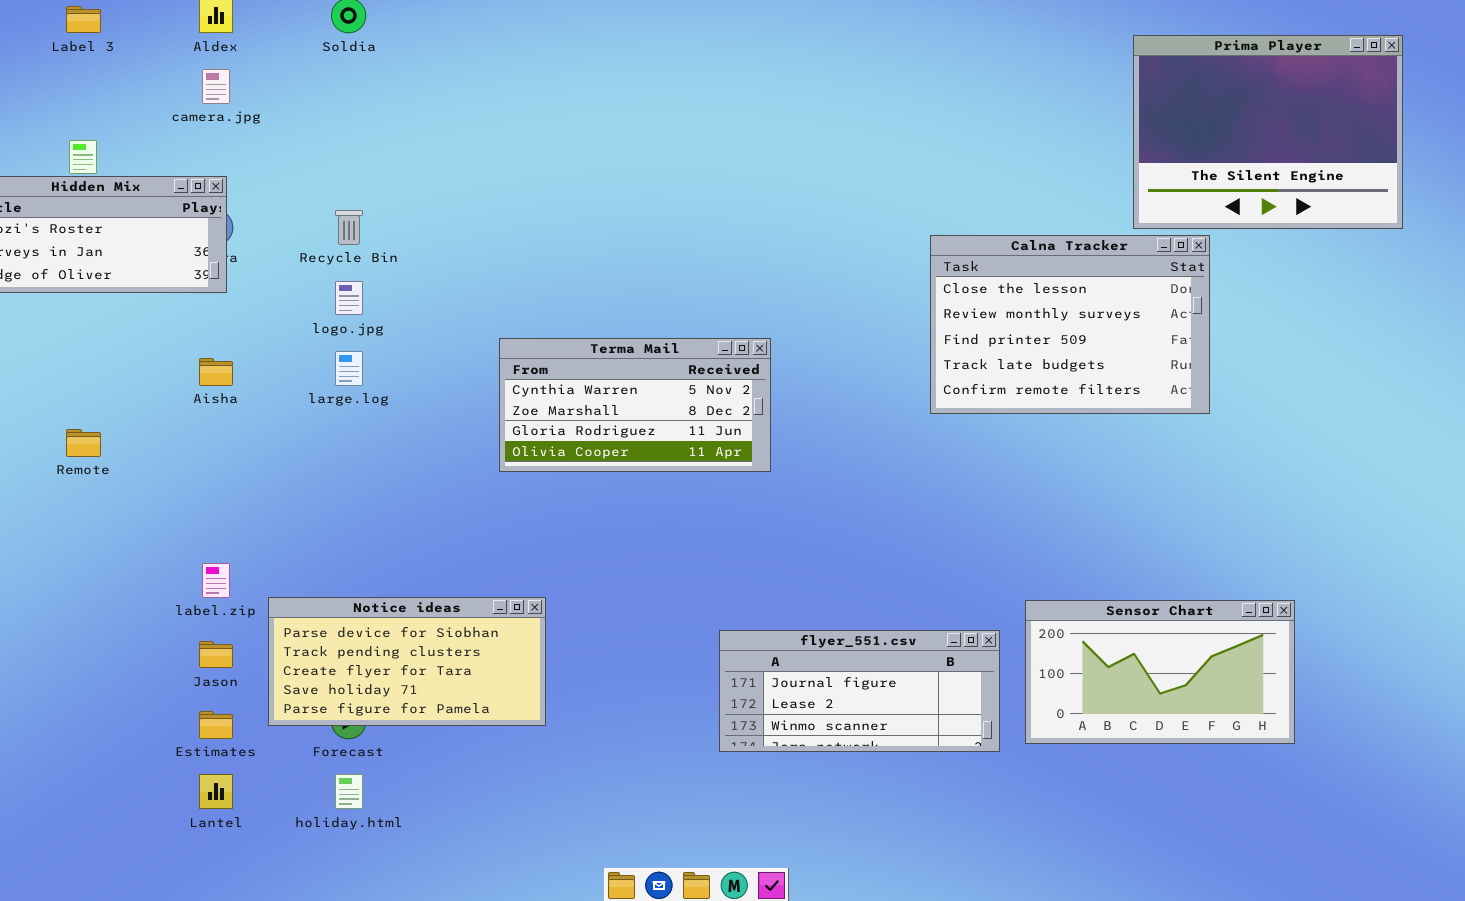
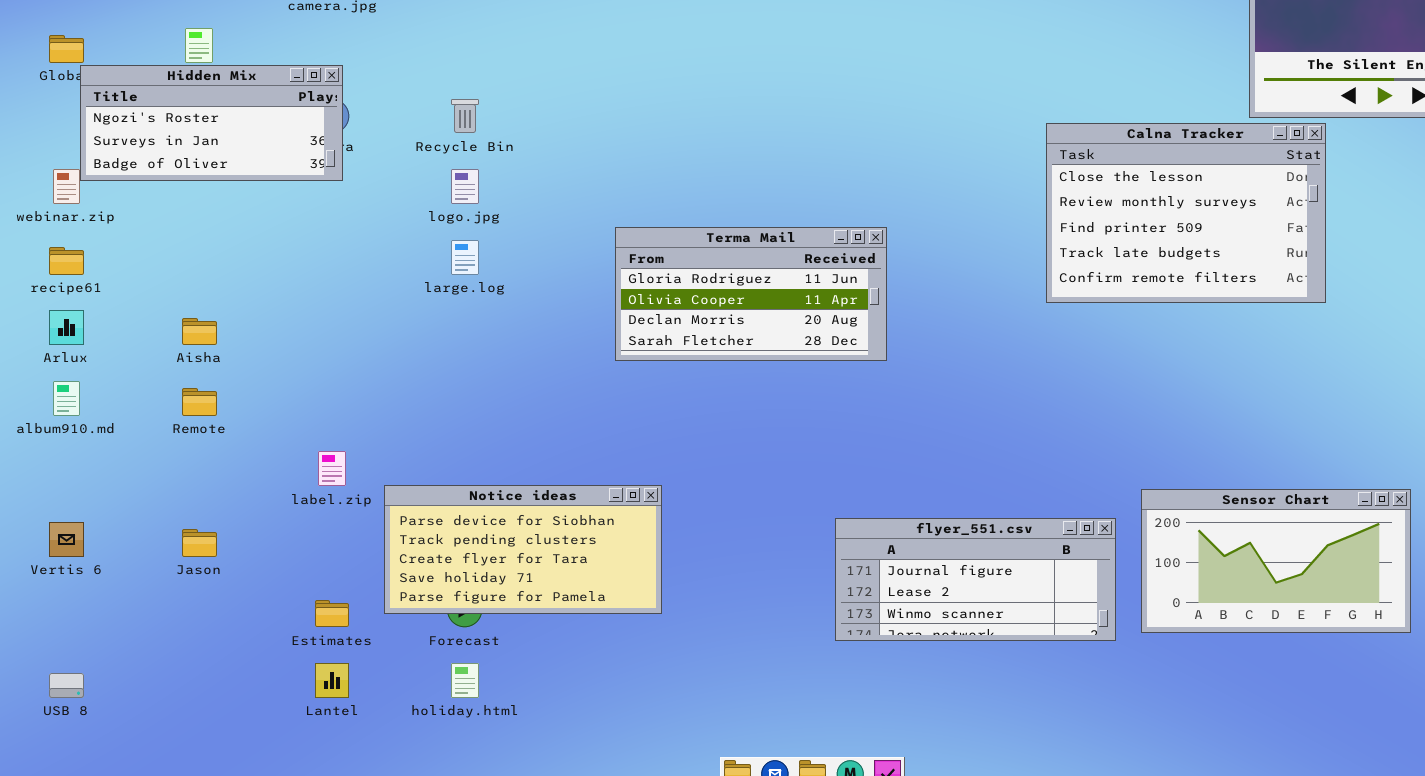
Terma Mail: [499,338,771,472] -> [615,227,887,361], scrolled down 2 rows
Aisha: [199,358,233,386] -> [182,318,217,345], moved
Remote: [66,429,101,457] -> [182,388,217,416], moved
Jason: [199,641,233,668] -> [182,529,217,557], moved

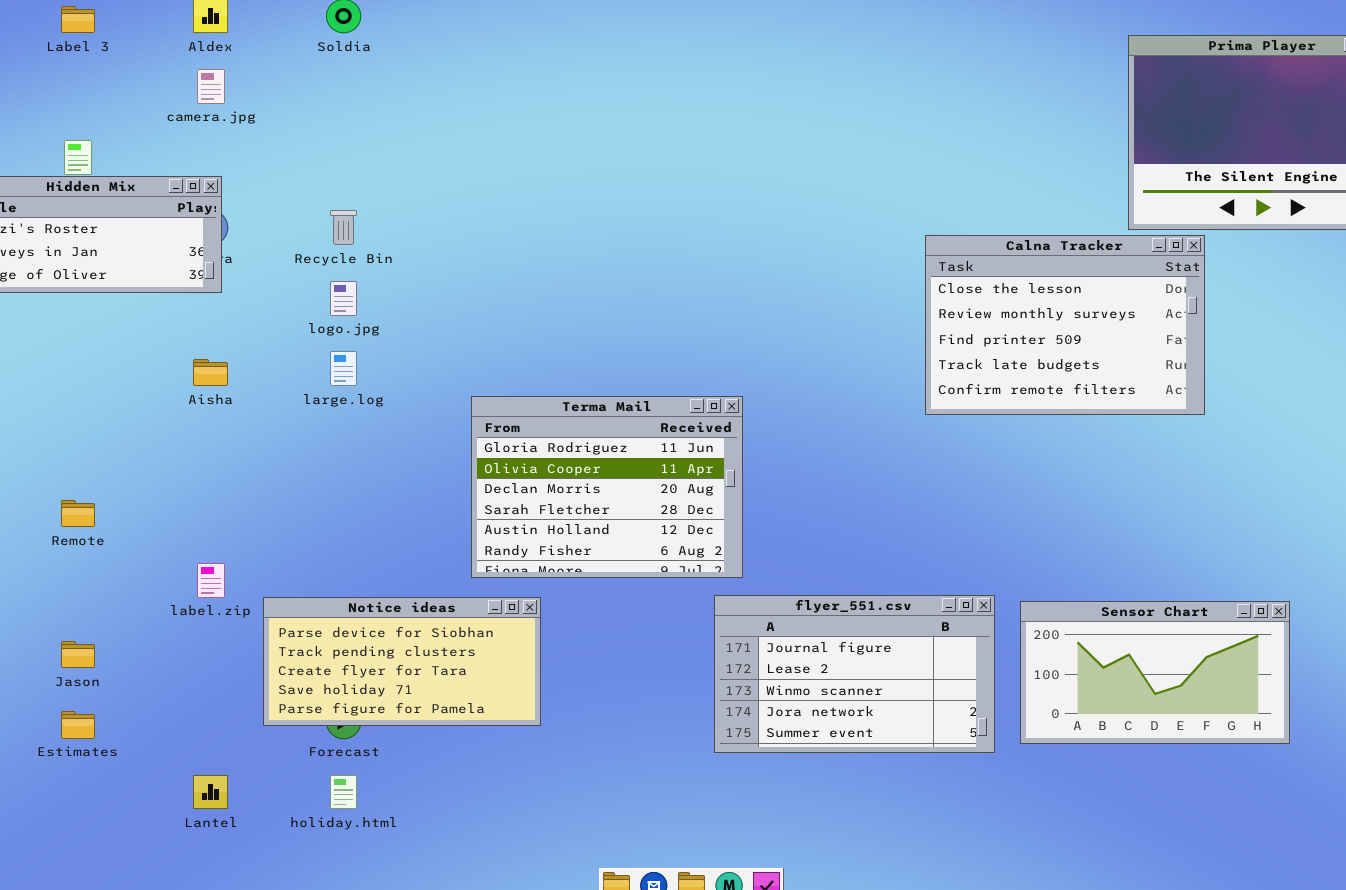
Terma Mail: [615,227,887,361] -> [471,396,743,578], moved, resized
Aisha: [182,318,217,345] -> [193,359,228,386], moved
flyer_551.csv: [835,518,1116,641] -> [714,595,995,753], resized
Estimates: [315,600,349,627] -> [61,711,95,739], moved

